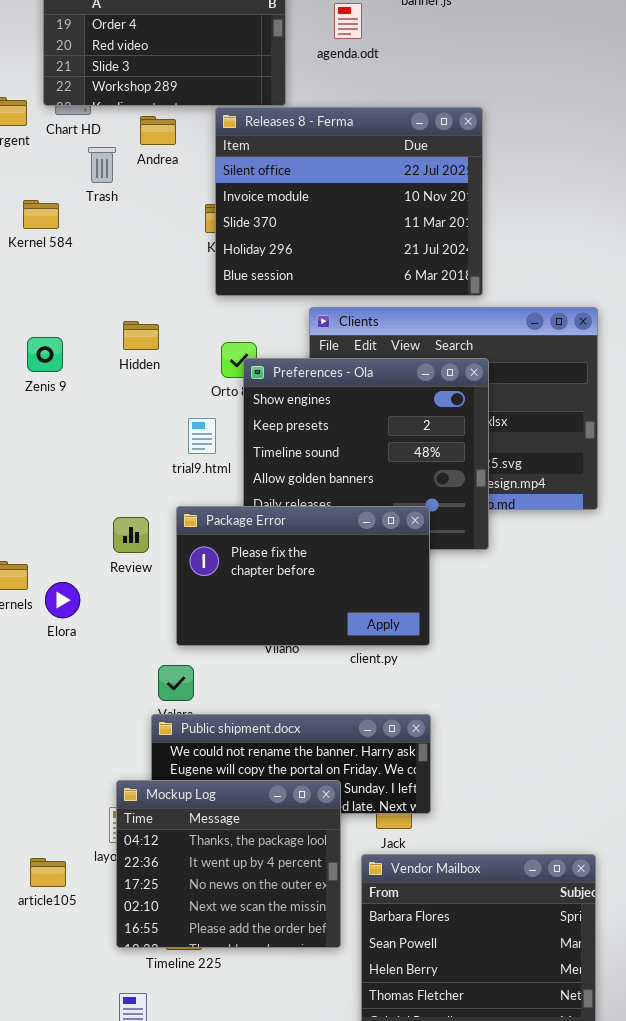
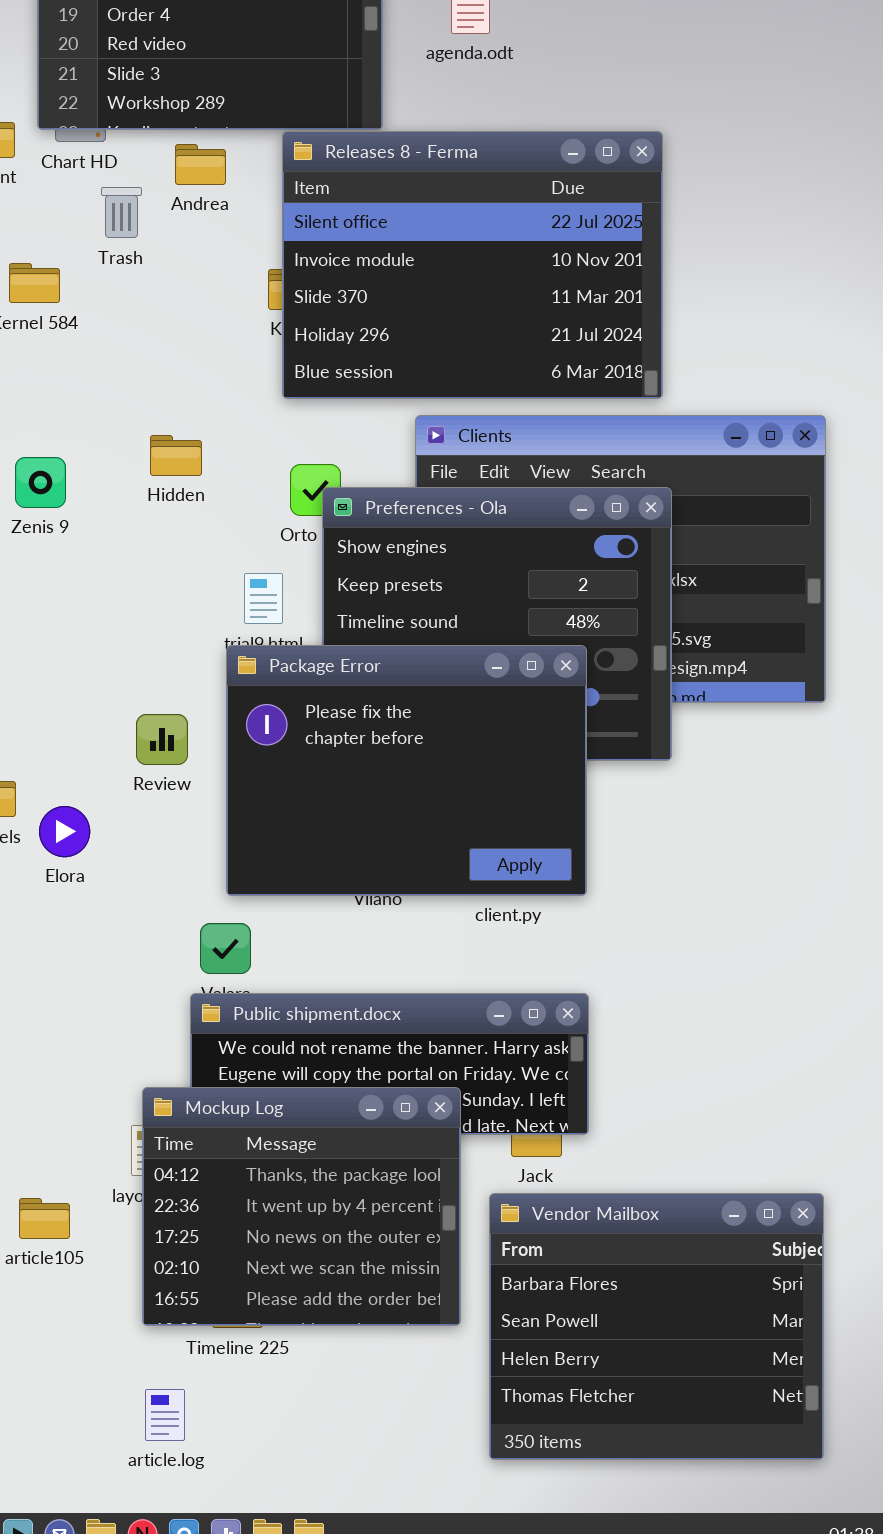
Package Error: [176,506,430,646] -> [226,645,587,896], resized

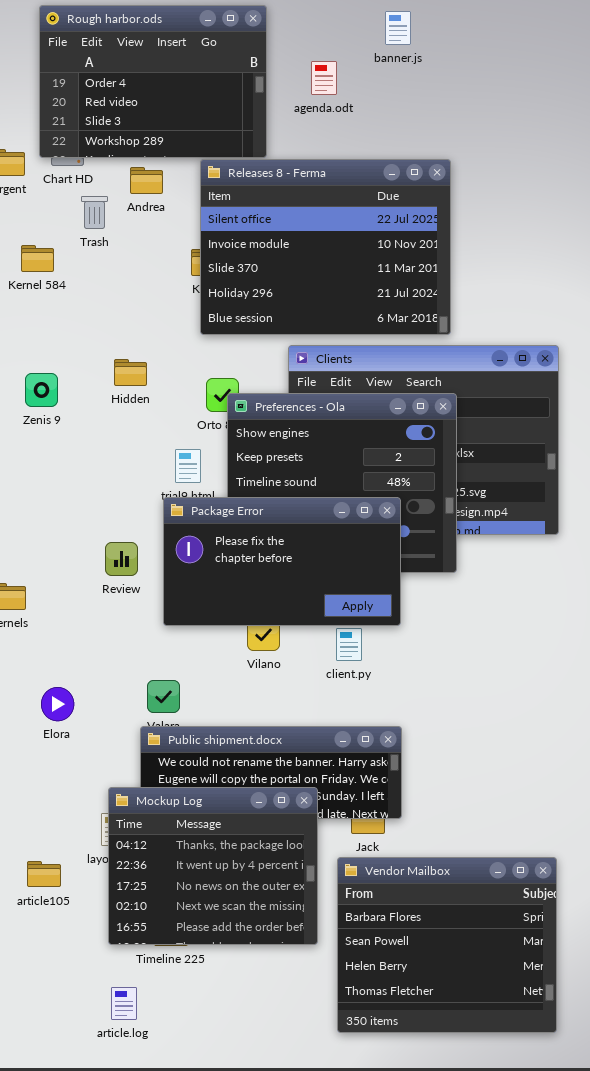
Package Error: [226,645,587,896] -> [163,497,401,626], resized
Elora: [39,806,90,857] -> [41,687,74,721], moved

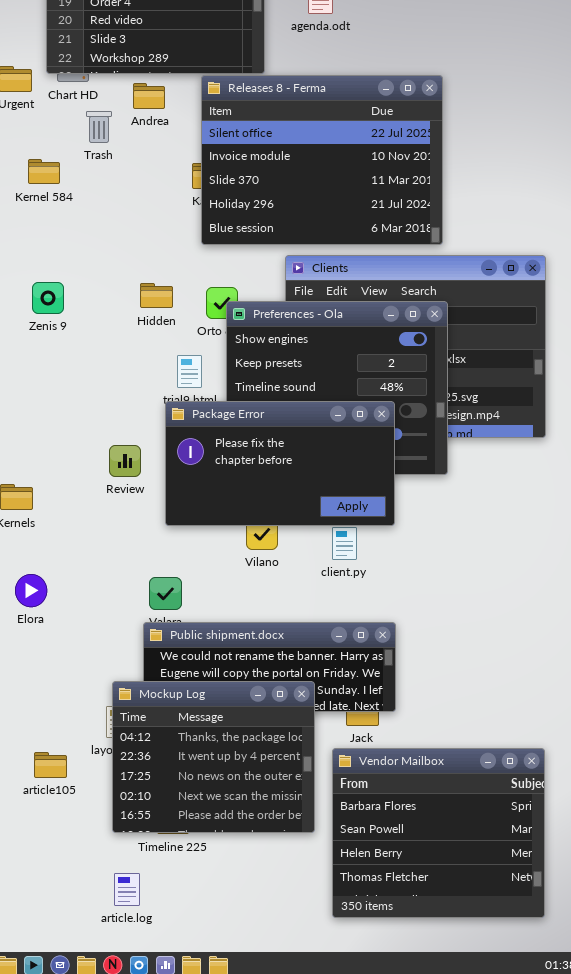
Hidden: [114,359,147,386] -> [140,283,173,308], moved
Elora: [41,687,74,721] -> [15,574,47,607], moved

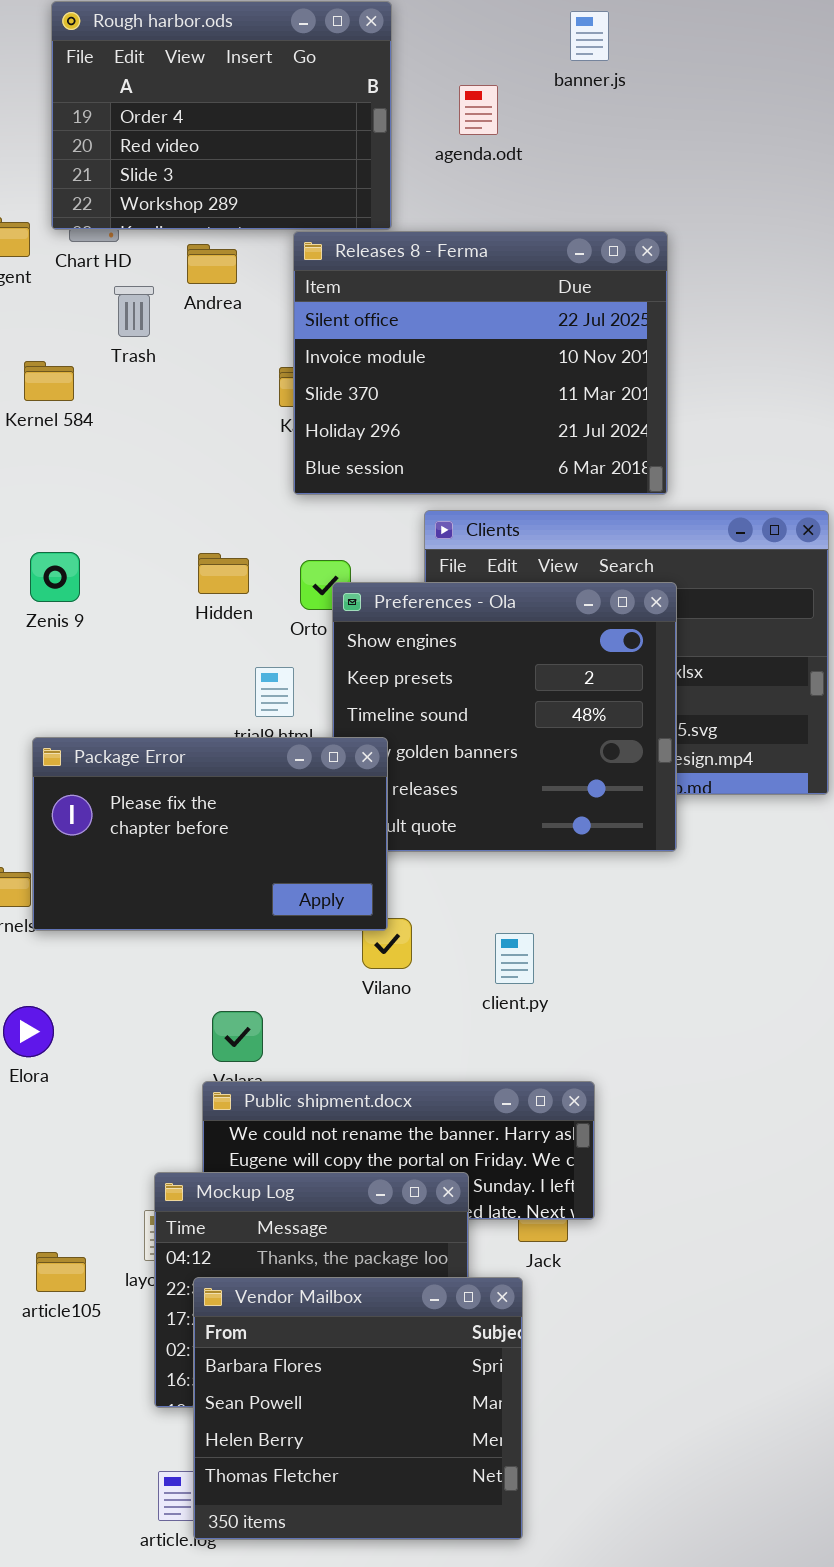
Package Error: [165,401,395,526] -> [32,737,388,931], moved
Vendor Mailbox: [332,748,545,918] -> [193,1277,523,1540], moved
article105: [34,752,67,778] -> [36,1252,86,1292], moved

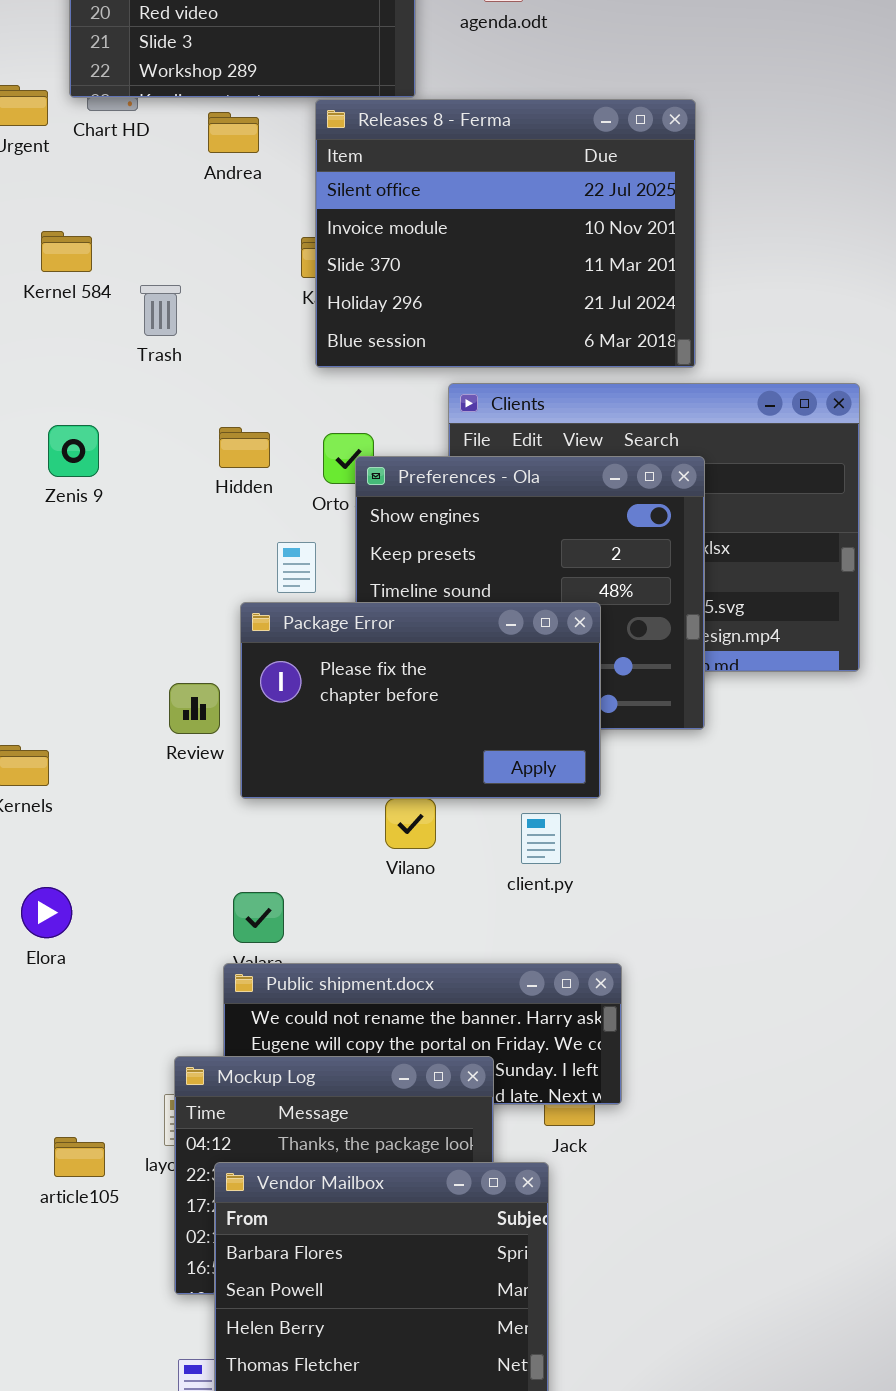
Trash: [114,286,154,337] -> [140,285,181,336], moved
Package Error: [32,737,388,931] -> [240,602,601,799], moved

